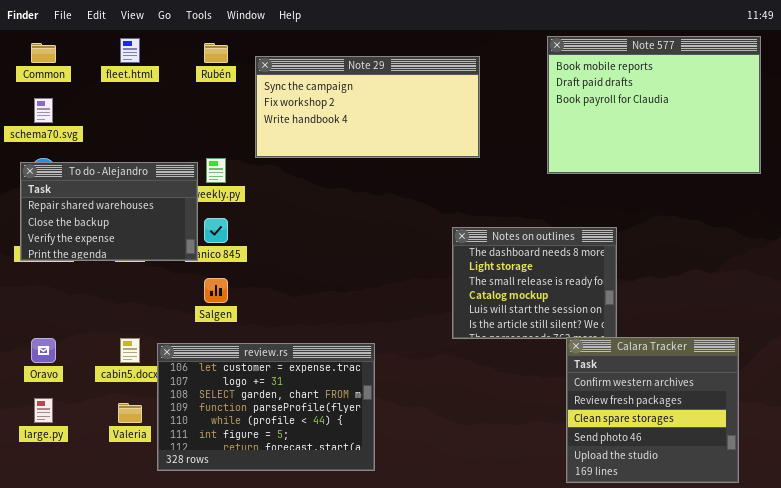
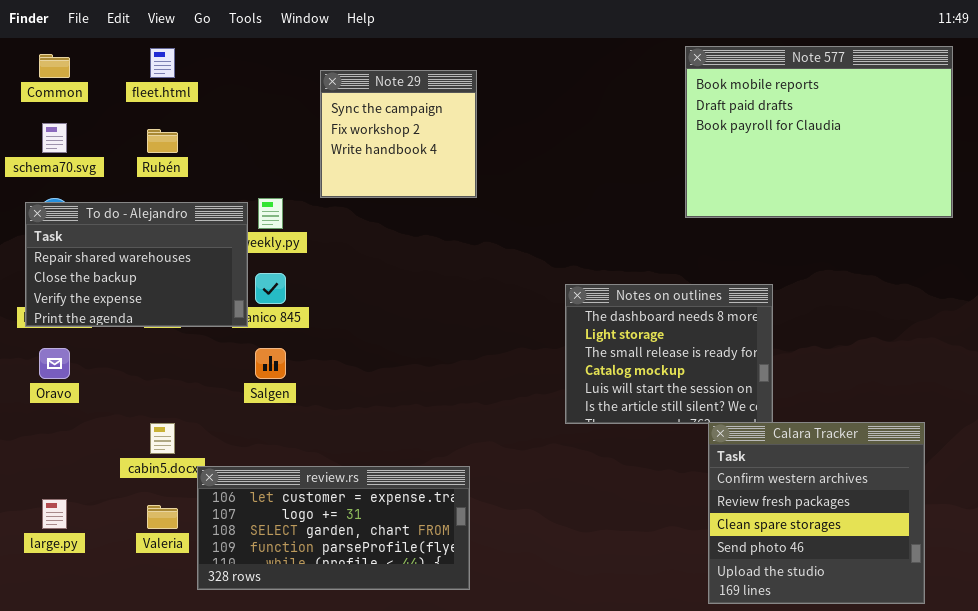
Rubén: [204,43,228,63] -> [147,129,178,153], moved
Note 29: [255,56,480,158] -> [320,70,477,198], resized
Oravo: [31,338,56,363] -> [39,348,70,379], moved
review.rs: [157,343,375,471] -> [197,466,470,590], resized

